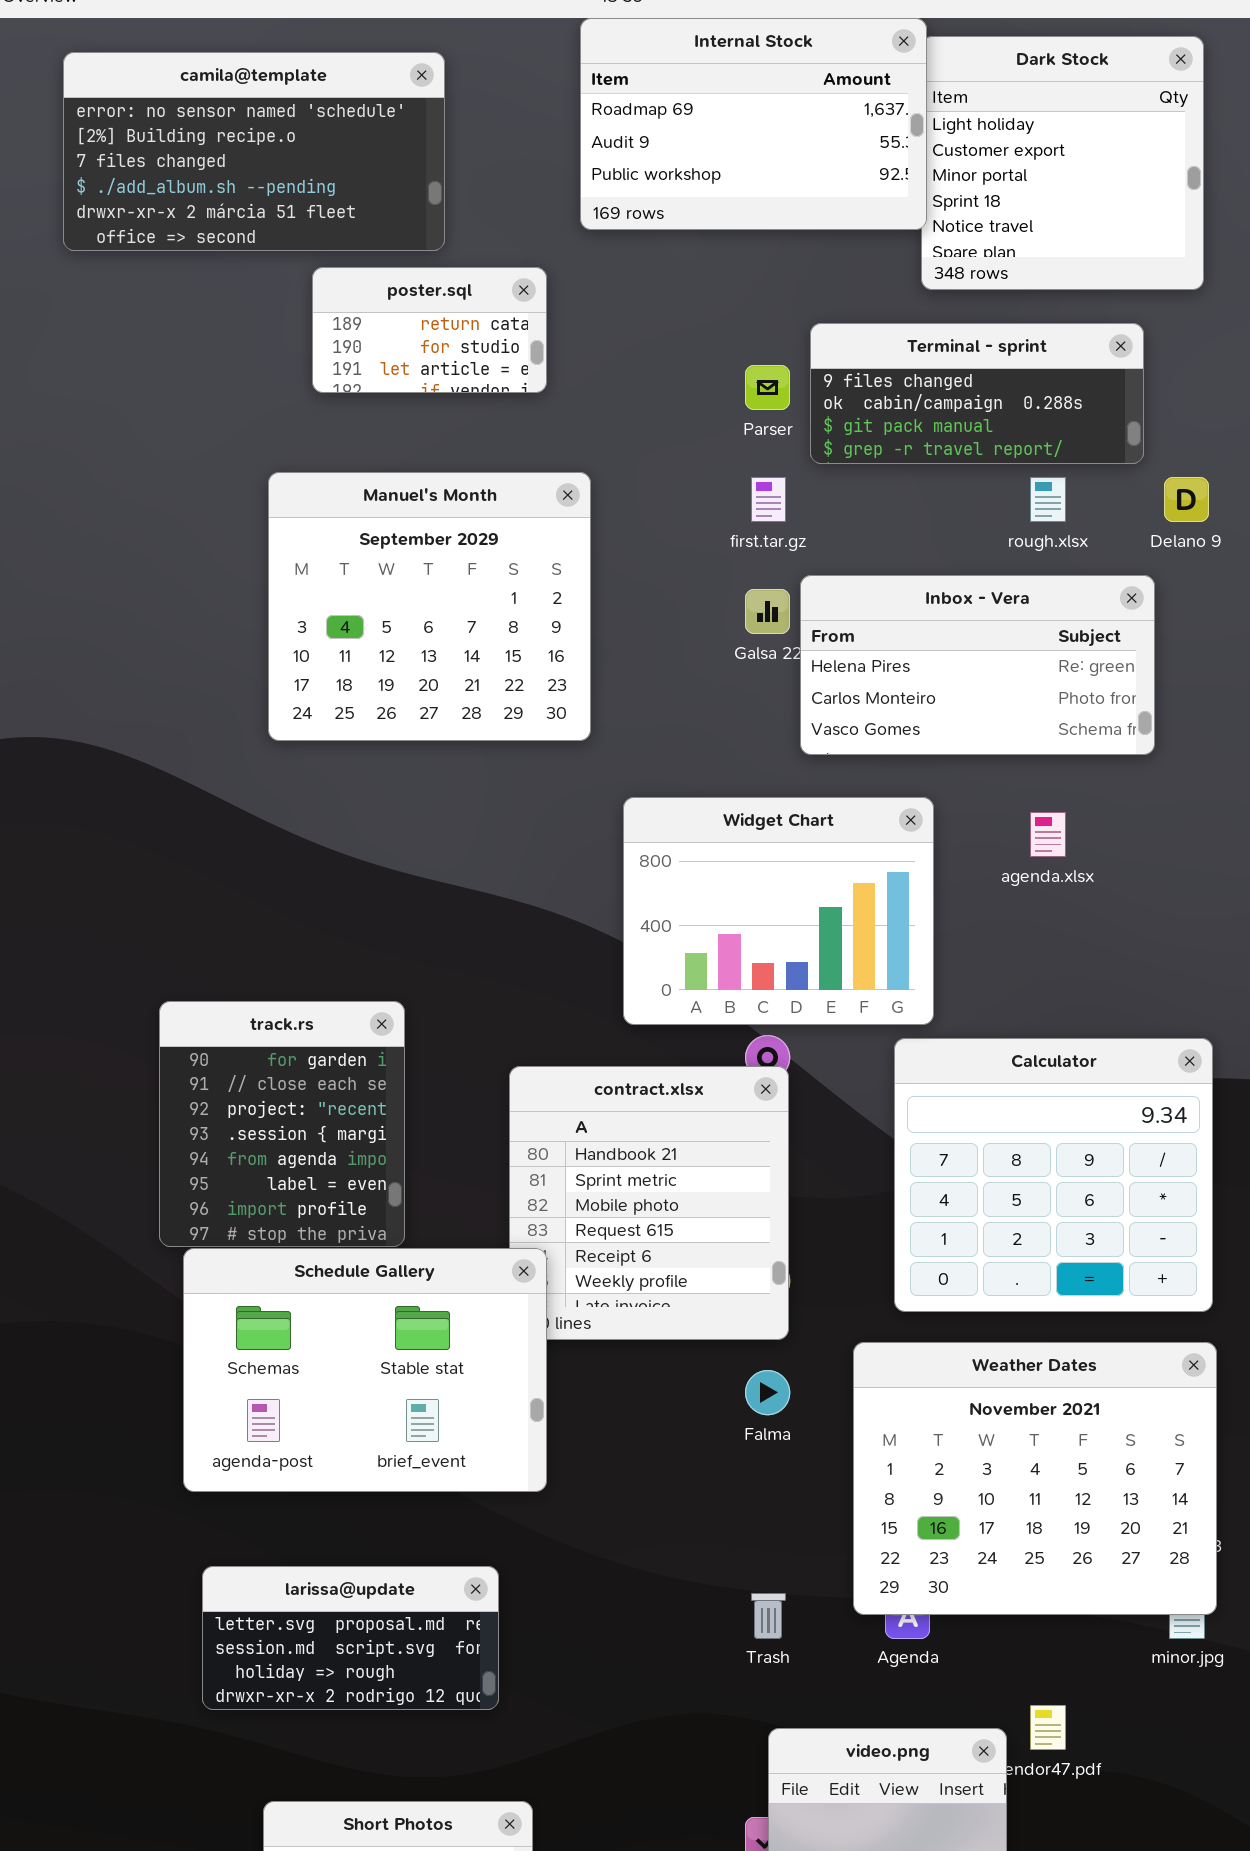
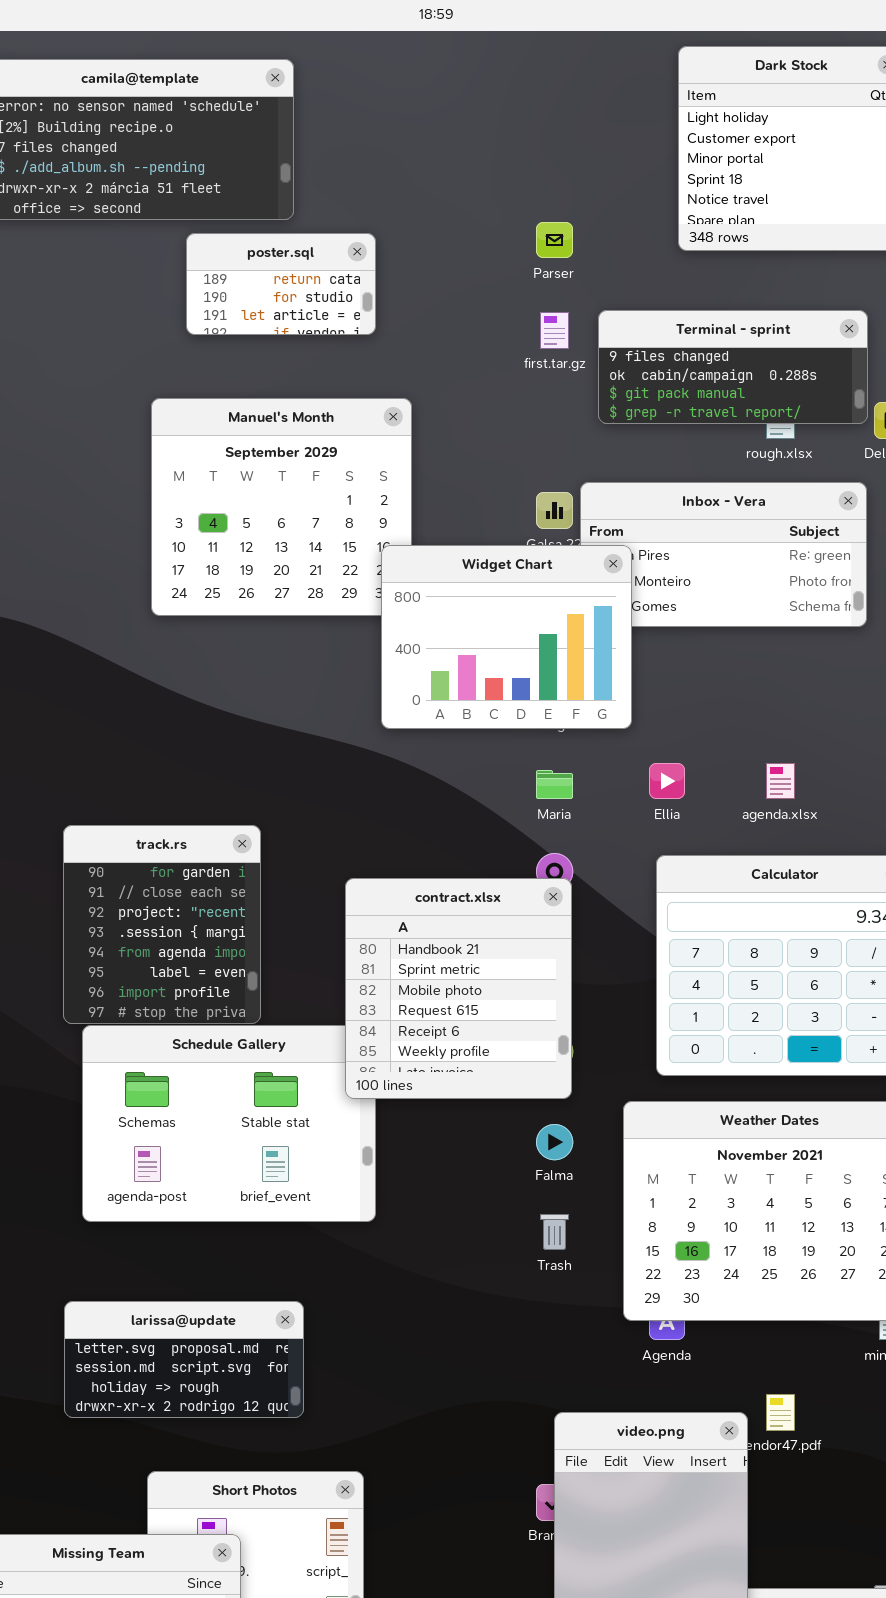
Internal Stock: [580,18,927,230] -> none, closed
Terminal - sprint: [810,323,1144,464] -> [598,310,868,424], moved
Parser: [745,365,790,410] -> [536,222,573,258], moved
first.tar.gz: [751,477,786,522] -> [540,312,569,349], moved
Widget Chart: [623,797,934,1025] -> [381,545,632,729], moved
agenda.xlsx: [1030,812,1066,857] -> [766,763,795,799], moved
contract.xlsx: [509,1066,789,1340] -> [345,878,572,1099], raised
larissa@update: [202,1566,499,1710] -> [64,1301,304,1418], moved
Trash: [751,1593,786,1639] -> [540,1214,569,1250], moved

